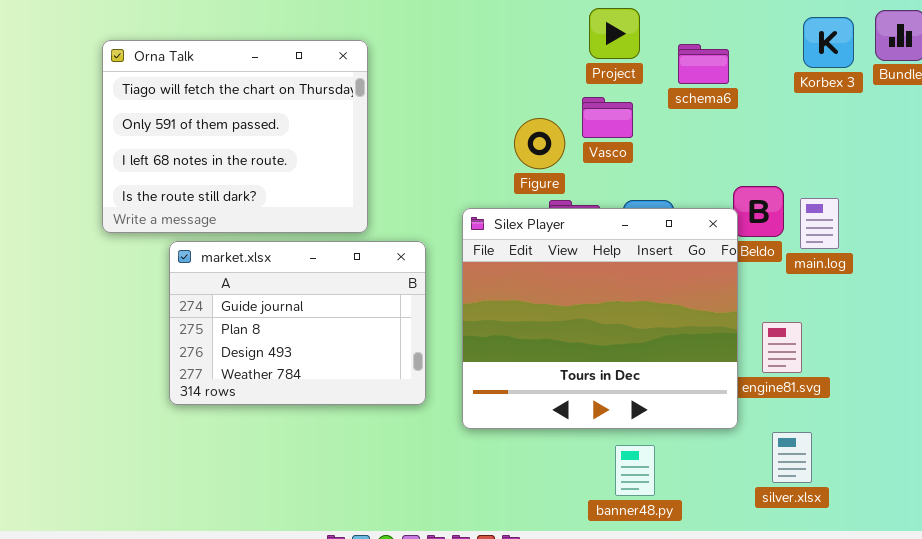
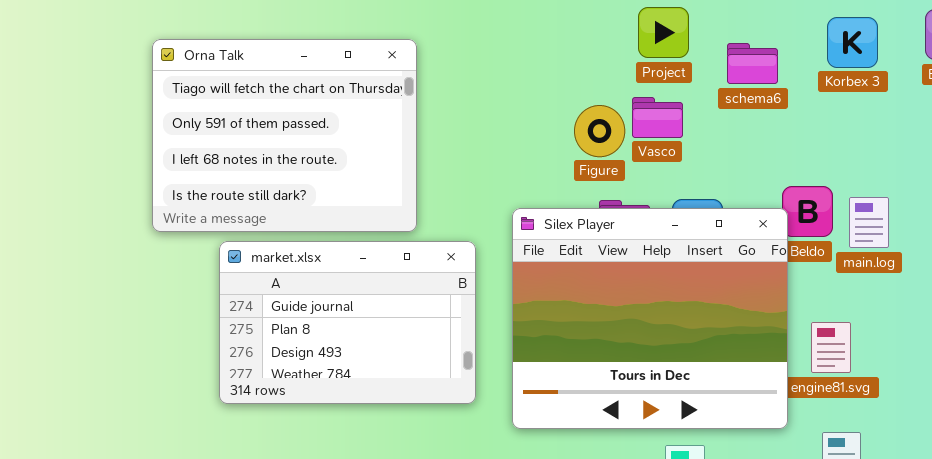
Korbex 3: [803,17,854,68] -> [827,17,878,68], moved
Figure: [514,118,565,169] -> [574,105,625,157], moved

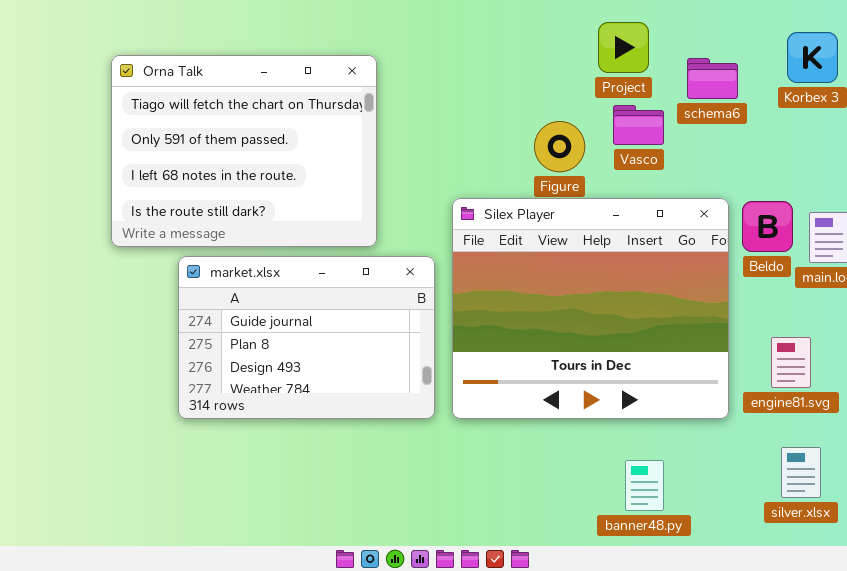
Vasco: [632,97,683,138] -> [613,105,664,145], moved
Silex Player: [512,208,788,429] -> [452,198,729,419], moved

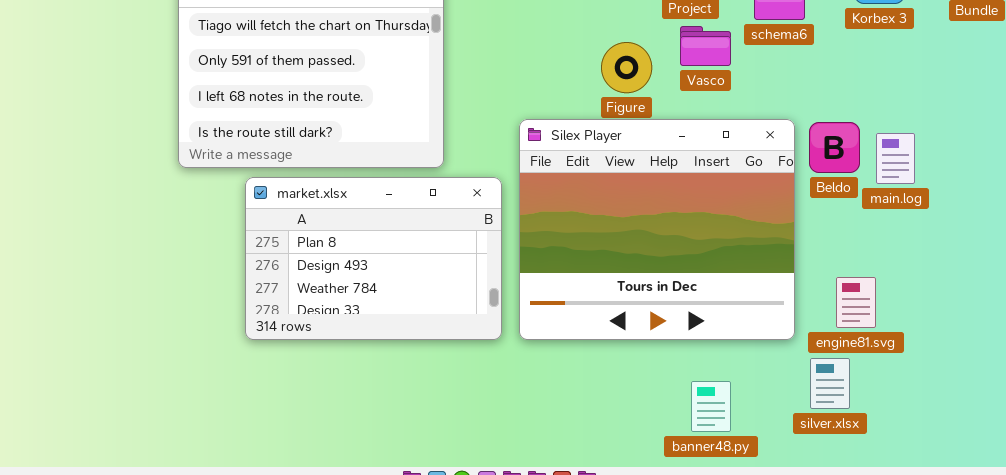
market.xlsx: [178,256,435,419] -> [245,177,502,340], scrolled down 1 row
engine81.svg: [771,337,811,388] -> [836,277,876,328], moved
silver.xlsx: [781,447,821,498] -> [810,358,850,409], moved

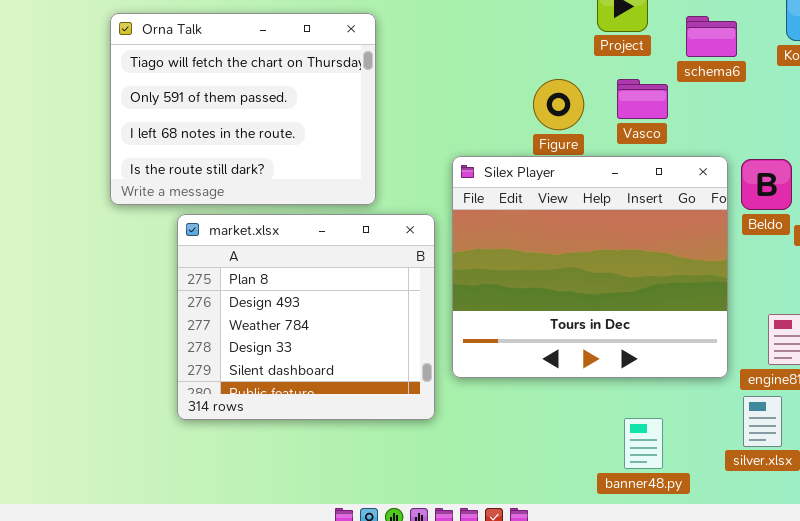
Vasco: [680,26,731,66] -> [617,79,668,119], moved
market.xlsx: [245,177,502,340] -> [177,214,435,420], resized

